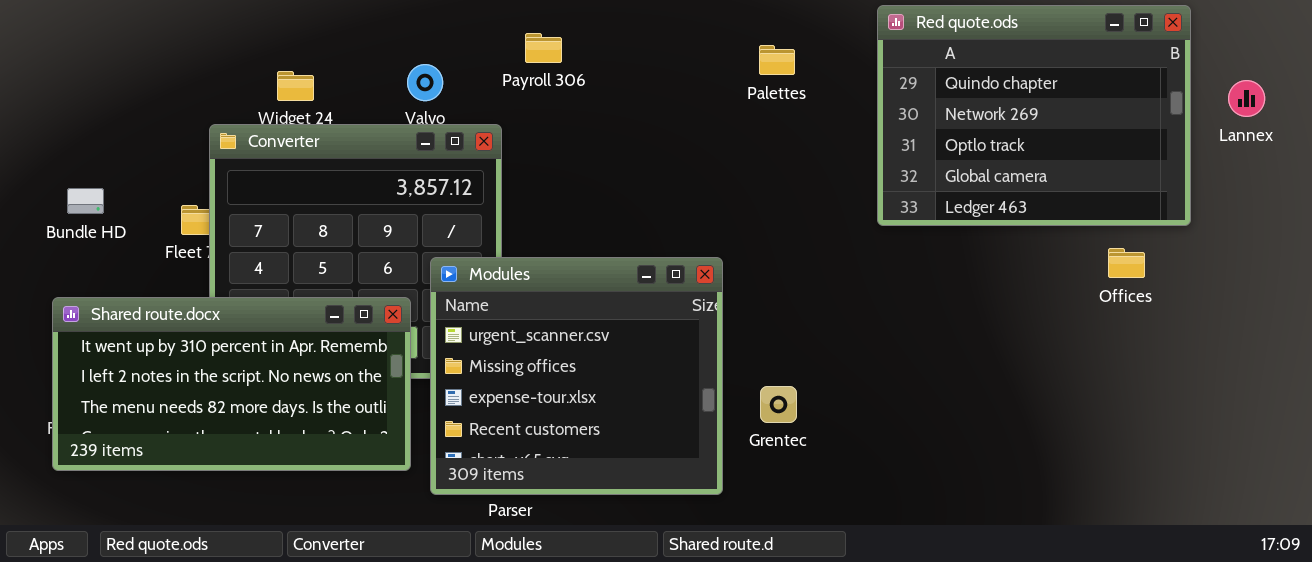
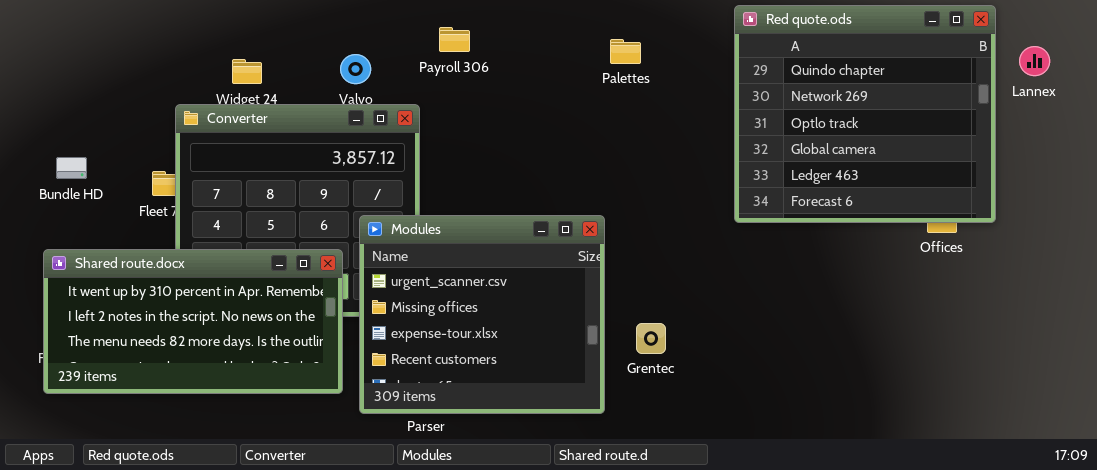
Red quote.ods: [877,5,1191,226] -> [734,5,996,223], resized
Palettes: [759,45,795,75] -> [610,39,641,64], moved
Lannex: [1228,80,1265,117] -> [1019,46,1050,76], moved

